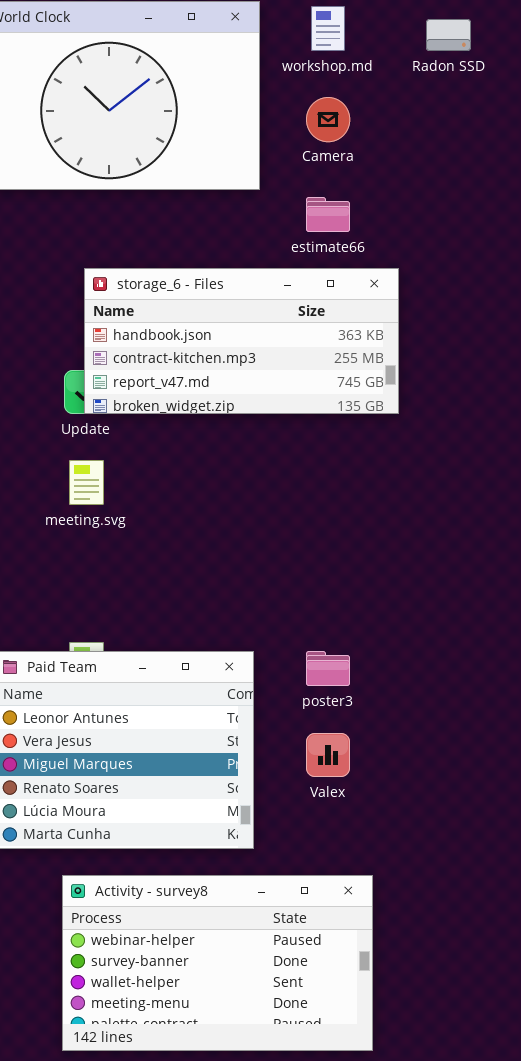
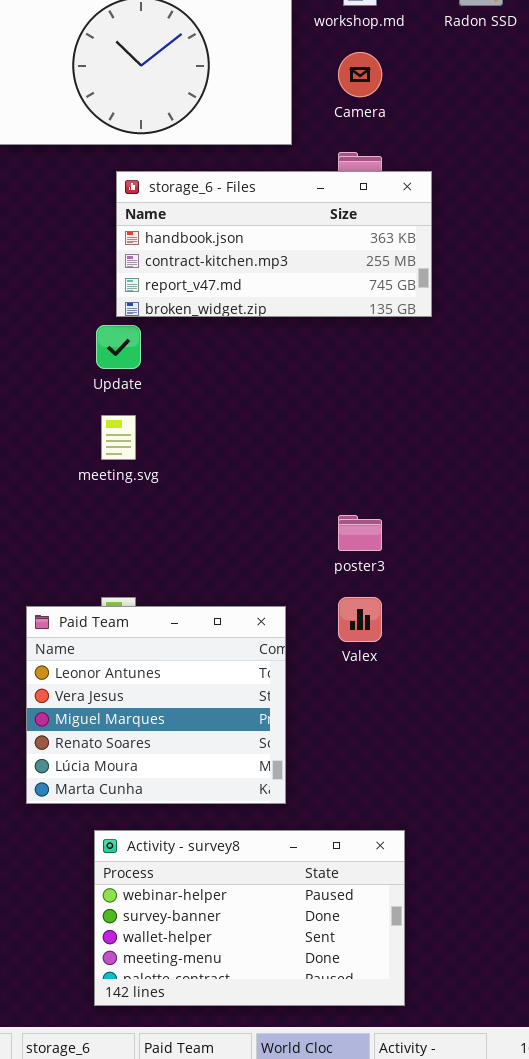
storage_6 - Files: [84,268,399,414] -> [116,171,432,317], moved
poster3: [306,651,350,686] -> [338,515,382,551], moved
Valex: [306,733,350,777] -> [338,597,382,642], moved

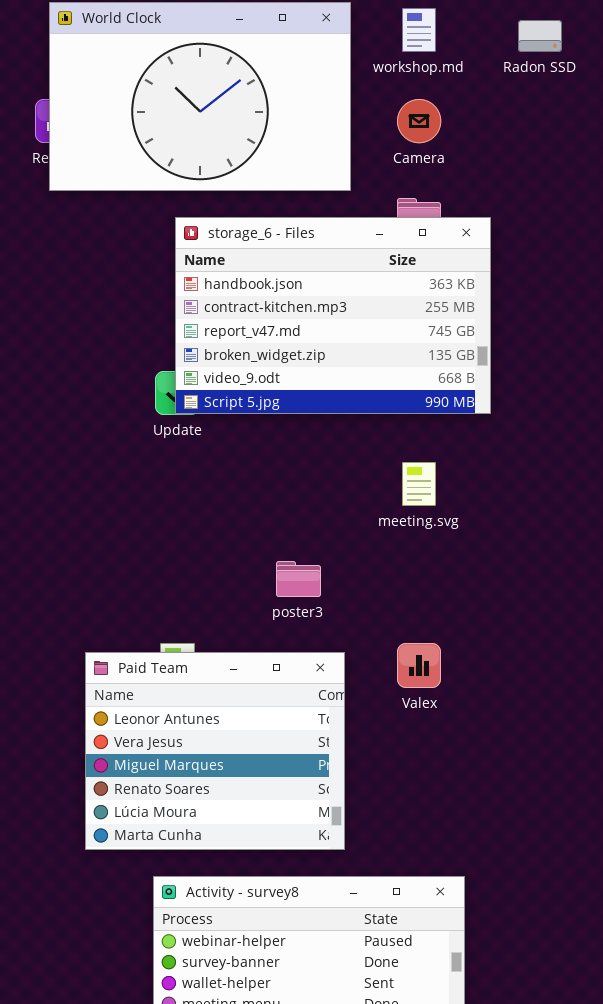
storage_6 - Files: [116,171,432,317] -> [175,217,491,414], resized
meeting.svg: [101,415,136,460] -> [402,462,436,506], moved
poster3: [338,515,382,551] -> [276,561,321,597], moved

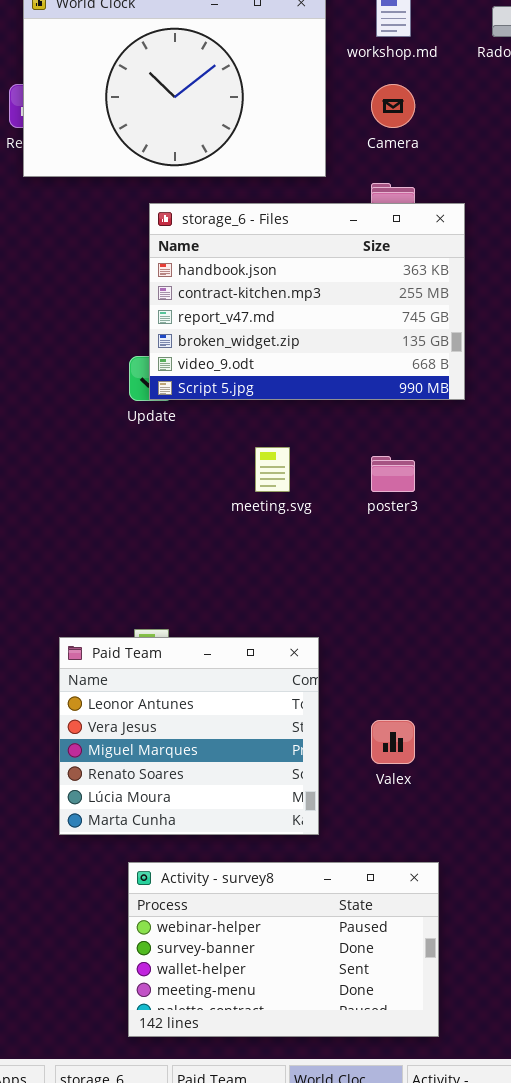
meeting.svg: [402,462,436,506] -> [255,447,290,492], moved
poster3: [276,561,321,597] -> [371,456,415,492], moved
Valex: [397,643,441,688] -> [371,720,415,764], moved

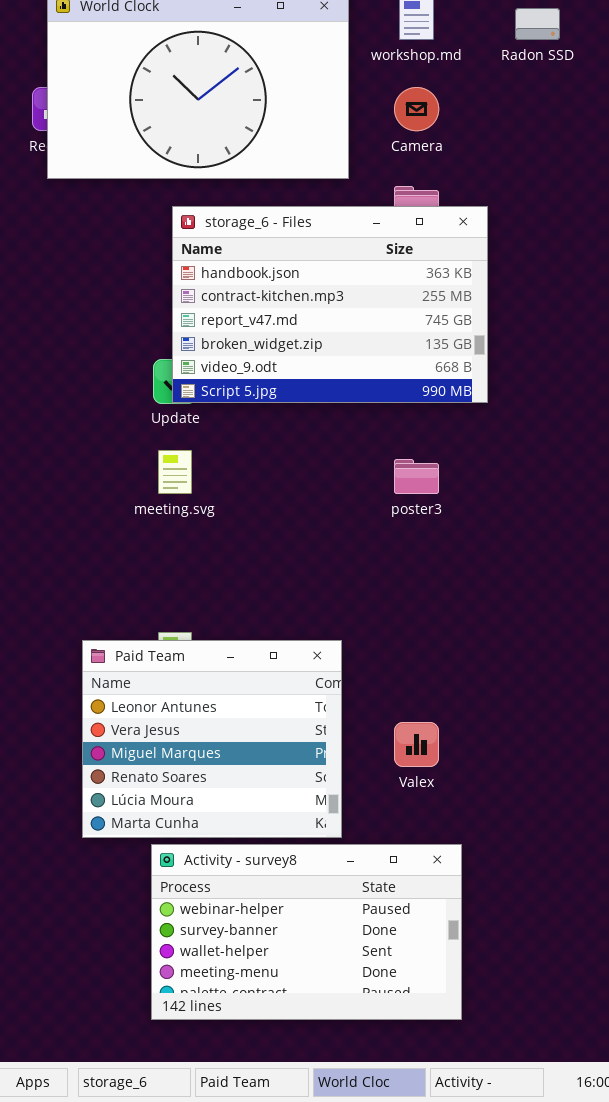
meeting.svg: [255,447,290,492] -> [158,450,192,494], moved
Activity - survey8: [128,862,439,1037] -> [151,844,462,1020], moved

